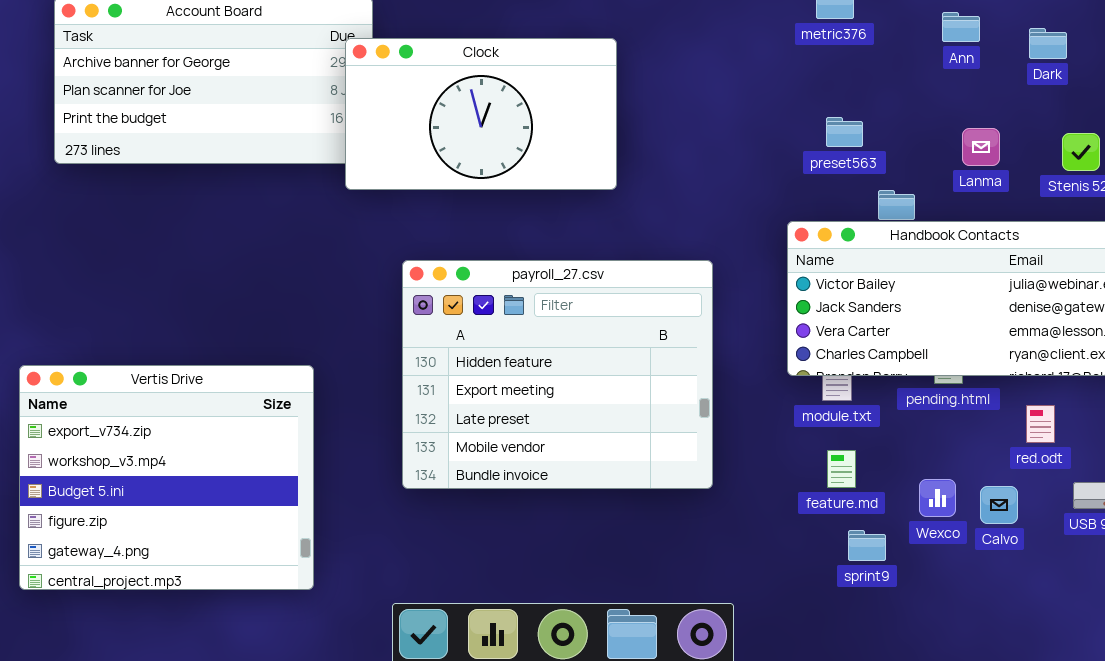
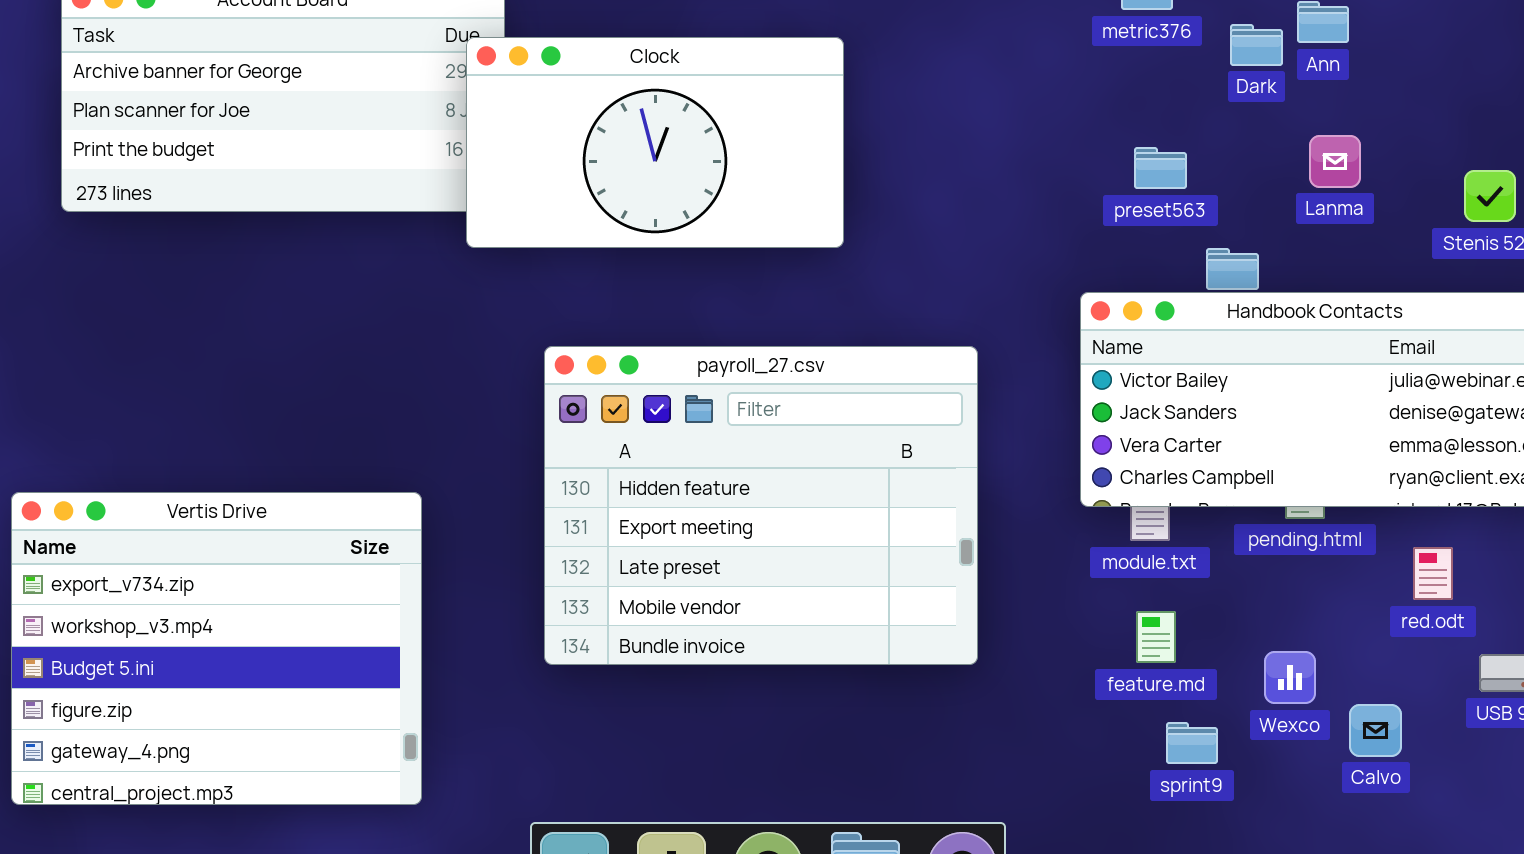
Dark: [1029,28,1067,59] -> [1230,24,1283,66], moved
Lanma: [962,128,1000,166] -> [1309,135,1361,188], moved
Calvo: [980,486,1018,524] -> [1349,704,1402,757], moved

